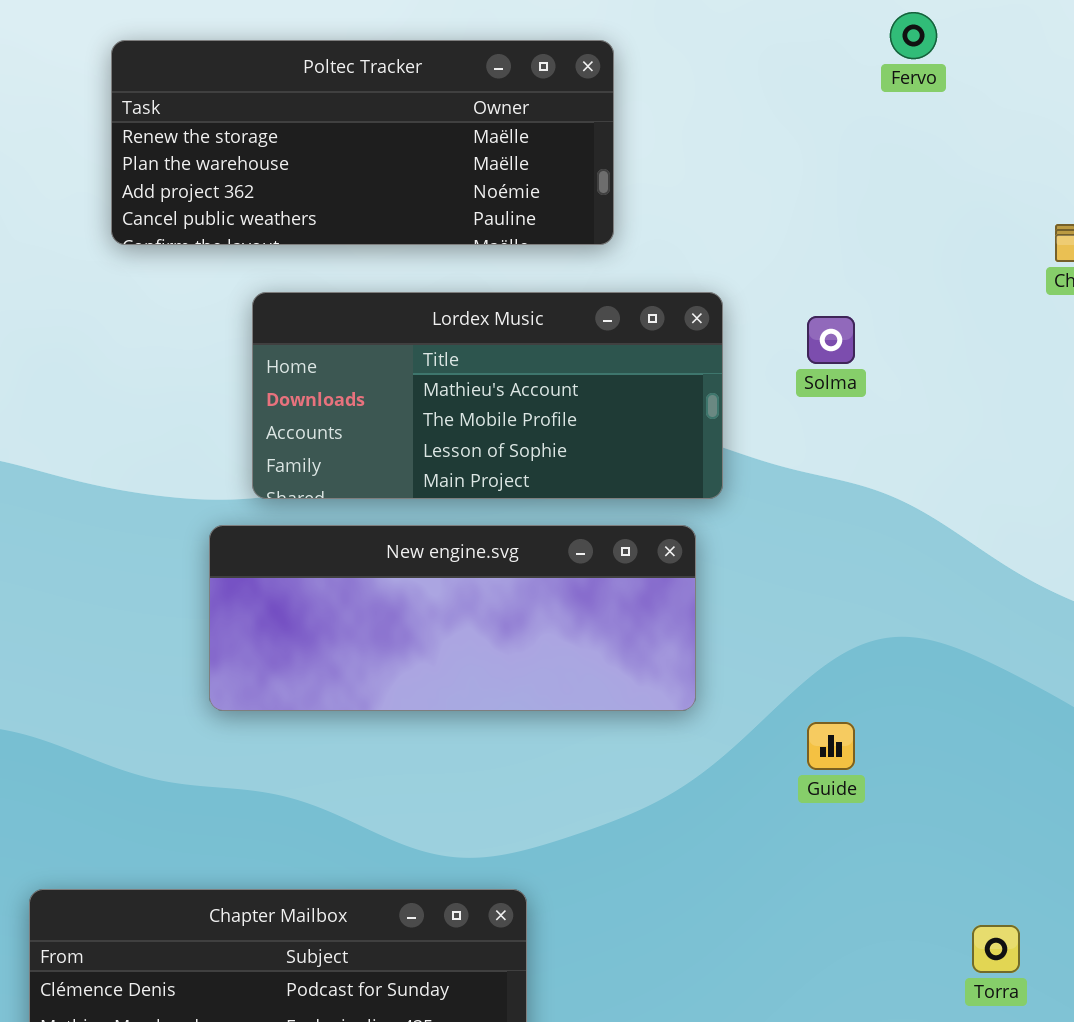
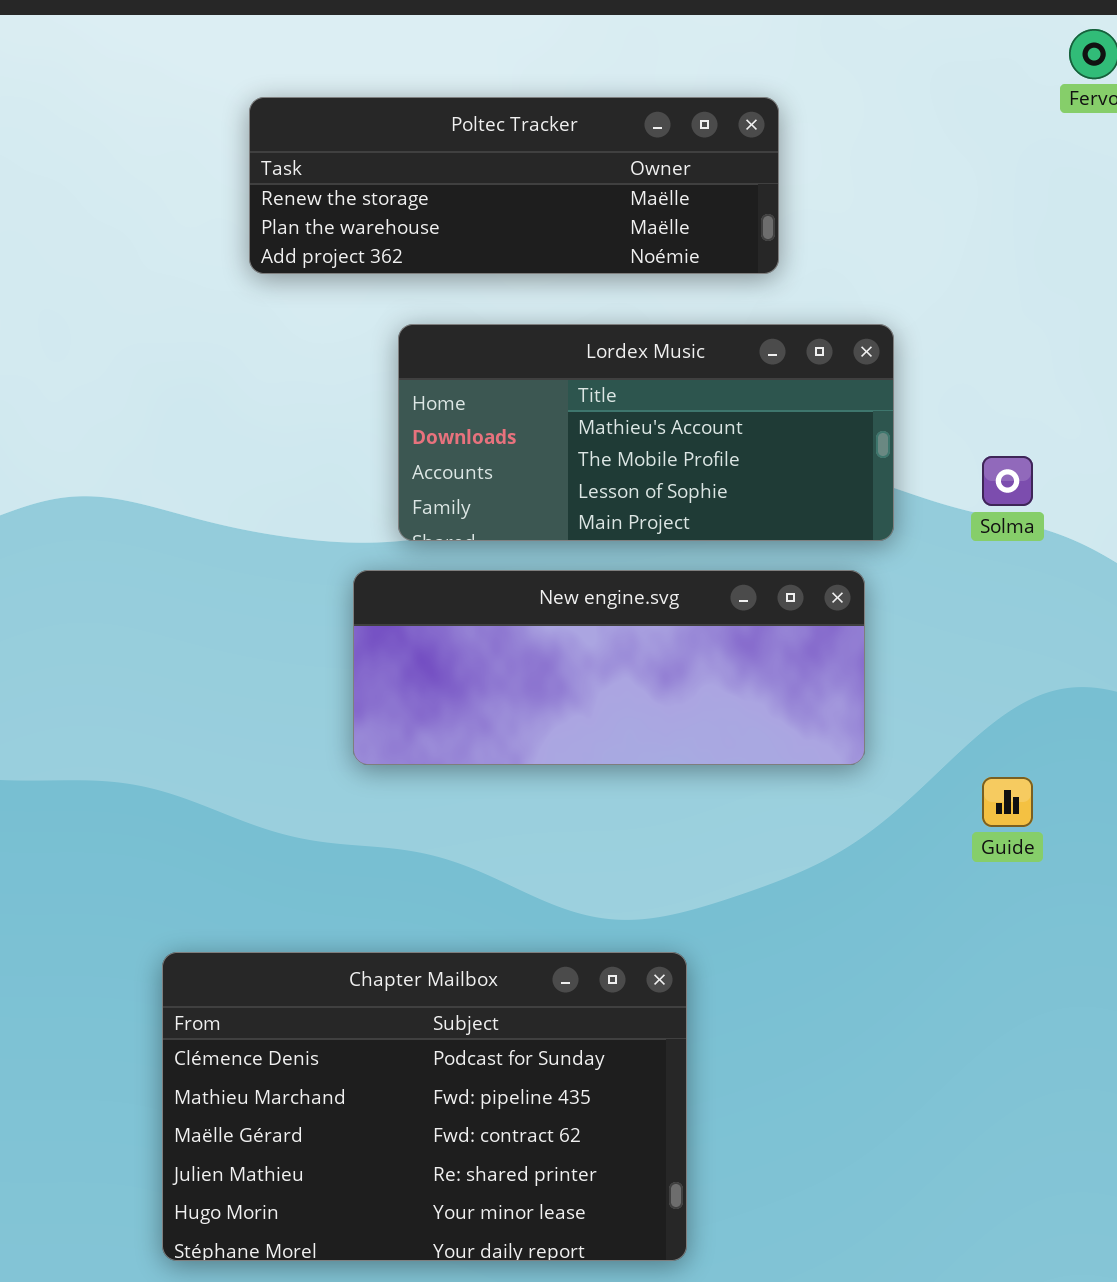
Poltec Tracker: [111,40,614,245] -> [249,97,779,274], resized
Solma: [807,316,855,364] -> [982,456,1033,506], moved

